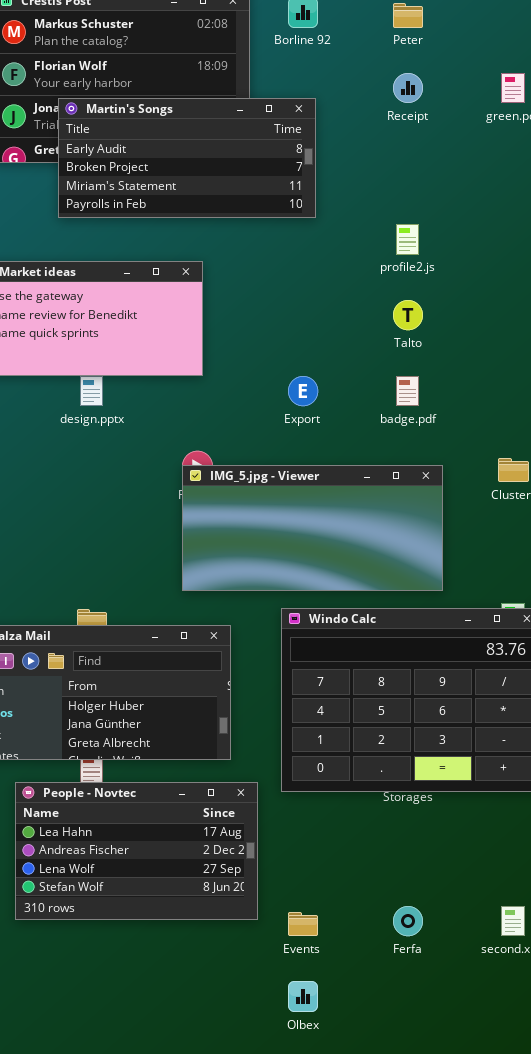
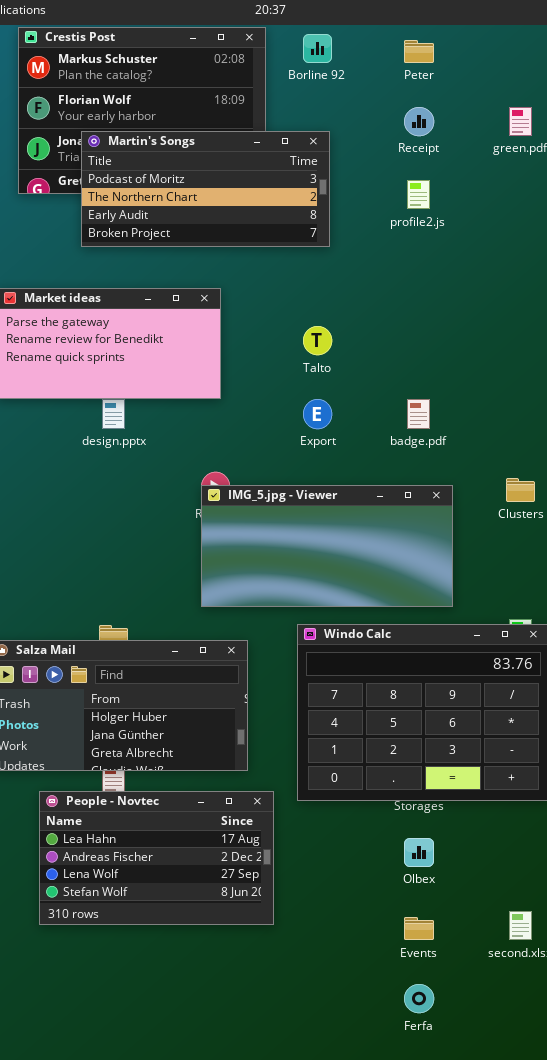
Martin's Songs: [58,98,316,218] -> [81,131,330,247], scrolled up 2 rows
profile2.js: [396,224,419,255] -> [407,180,430,209], moved
Talto: [393,300,423,330] -> [303,326,332,355], moved
Ferfa: [393,906,423,936] -> [404,984,434,1013], moved
Events: [288,912,318,936] -> [404,917,434,940], moved
Olbex: [288,981,318,1012] -> [404,838,434,867], moved

